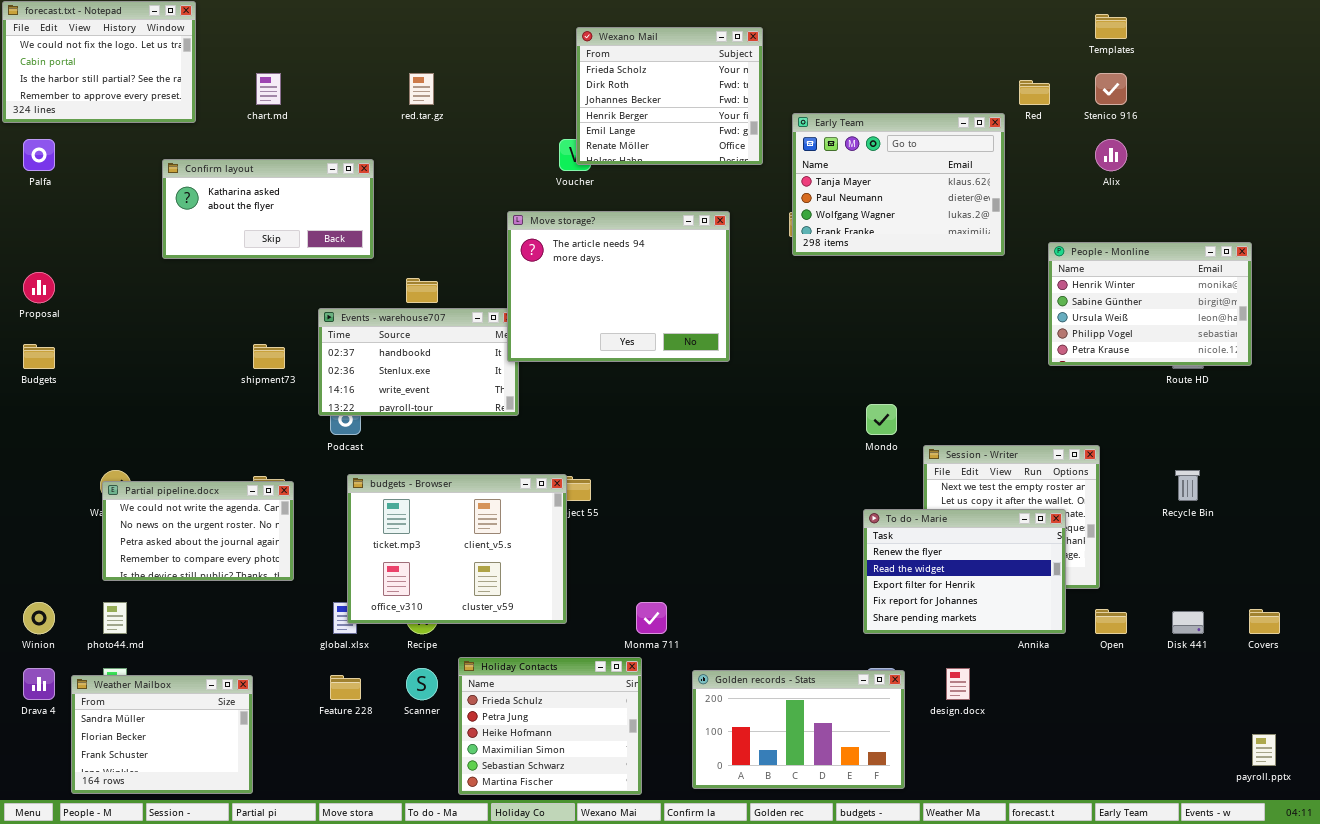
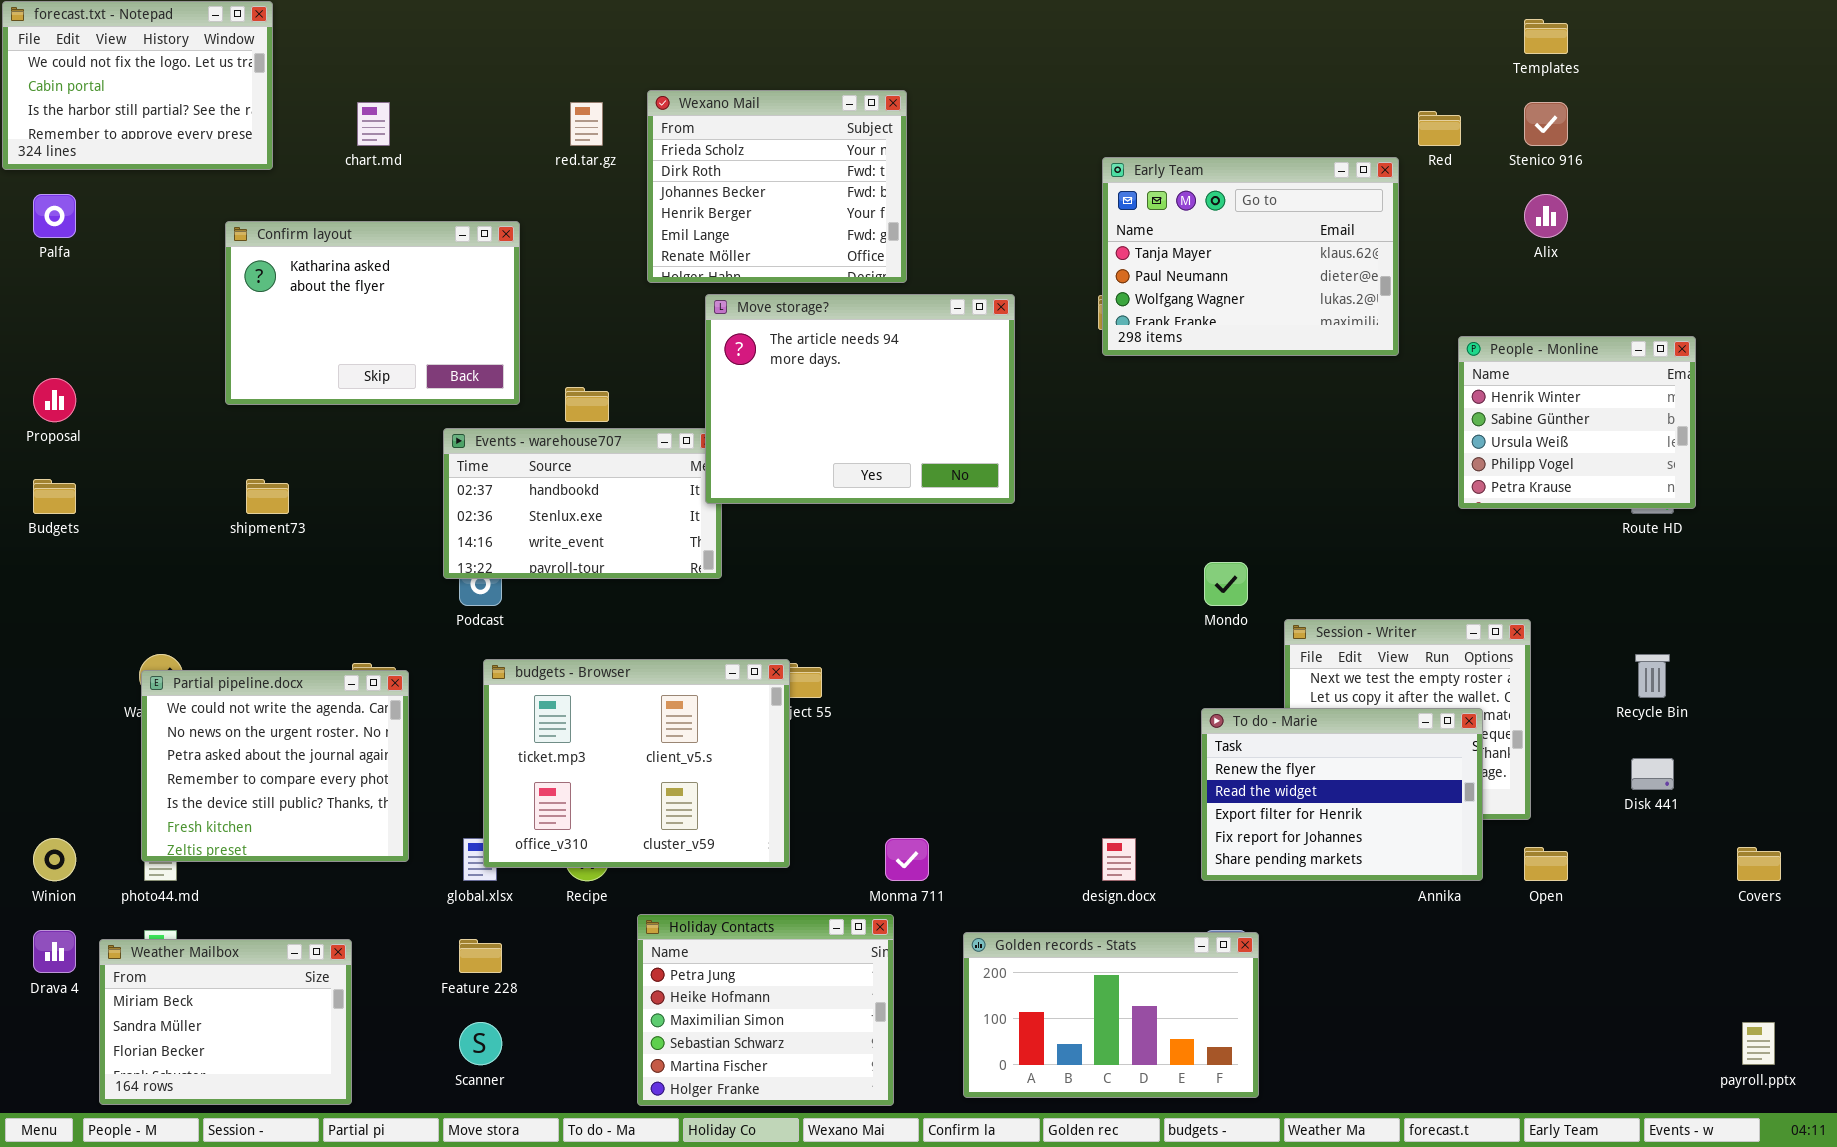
Wexano Mail: [576,27,763,165] -> [647,90,907,283], moved
Confirm layout: [162,159,374,259] -> [225,221,520,405], resized
People - Monline: [1048,242,1252,366] -> [1458,336,1696,509], resized
shipment73: [253,344,285,369] -> [246,479,289,514], moved
Partial pipeline.docx: [102,481,294,581] -> [141,670,409,862], resized
Disk 441: [1172,611,1204,634] -> [1631,758,1674,790], moved
Holiday Contacts: [458,657,642,795] -> [637,914,894,1106], scrolled down 1 row
Scanner: [406,668,438,700] -> [459,1022,502,1065], moved
design.docx: [946,668,970,700] -> [1102,838,1136,881], moved
Weather Mailbox: [71,675,253,794] -> [99,939,352,1105], scrolled up 1 row

